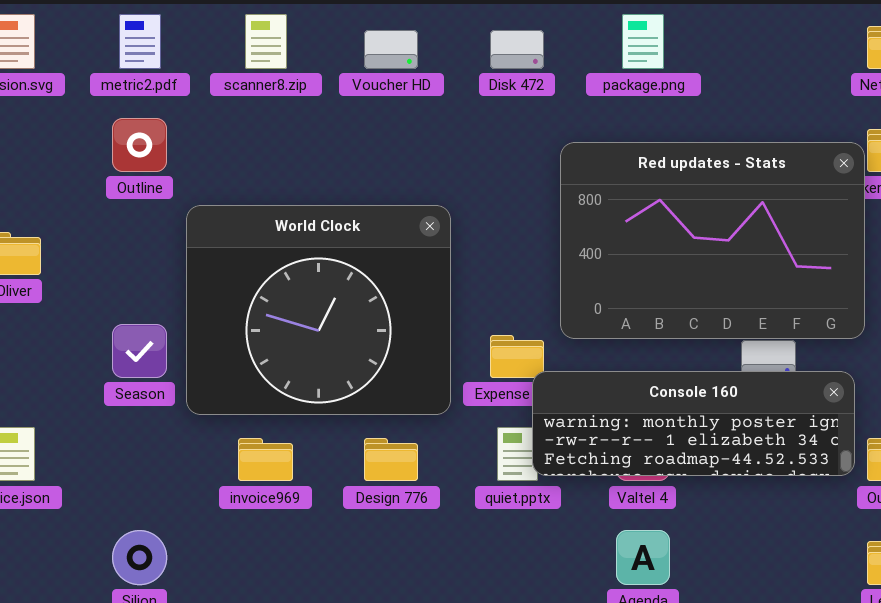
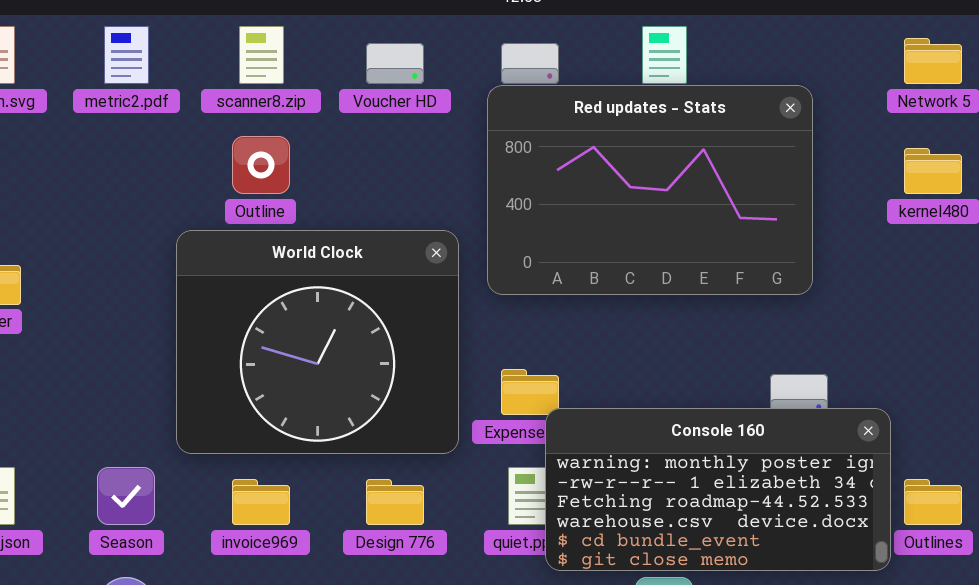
Outline: [112,118,167,172] -> [232,136,290,194], moved
Red updates - Stats: [560,142,865,339] -> [487,85,813,295], moved
Season: [112,324,167,378] -> [97,467,155,525], moved
Console 160: [532,371,855,476] -> [545,408,891,571], resized

